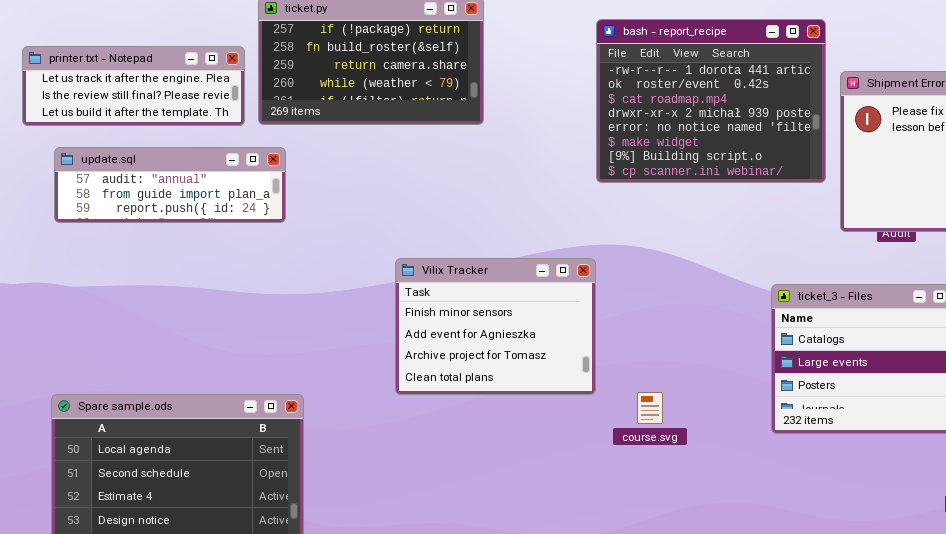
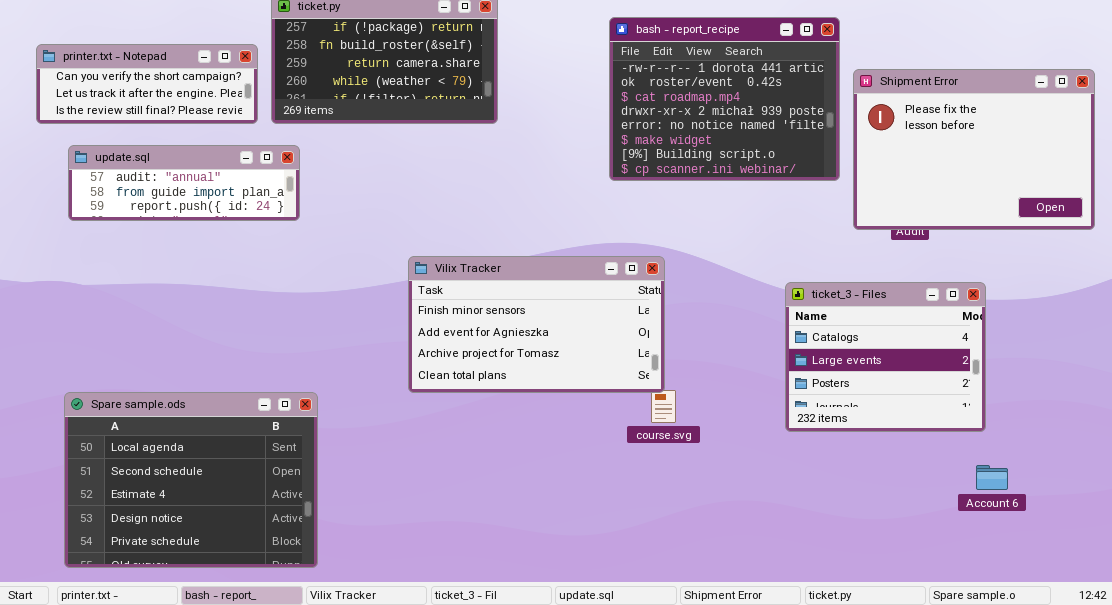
printer.txt - Notepad: [22,46,245,126] -> [36,44,258,124], scrolled up 1 row
Vilix Tracker: [395,258,596,395] -> [408,256,665,393], resized

